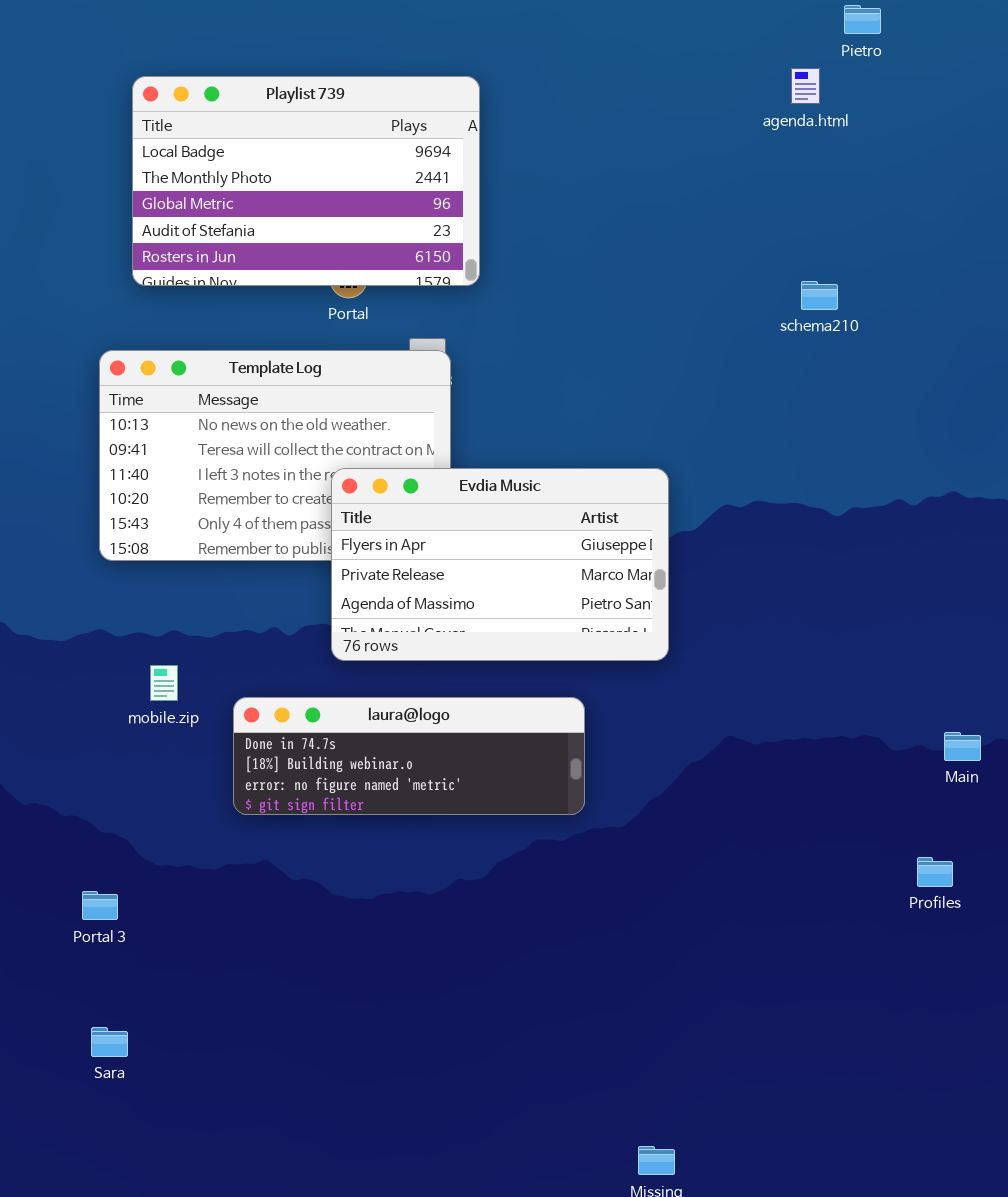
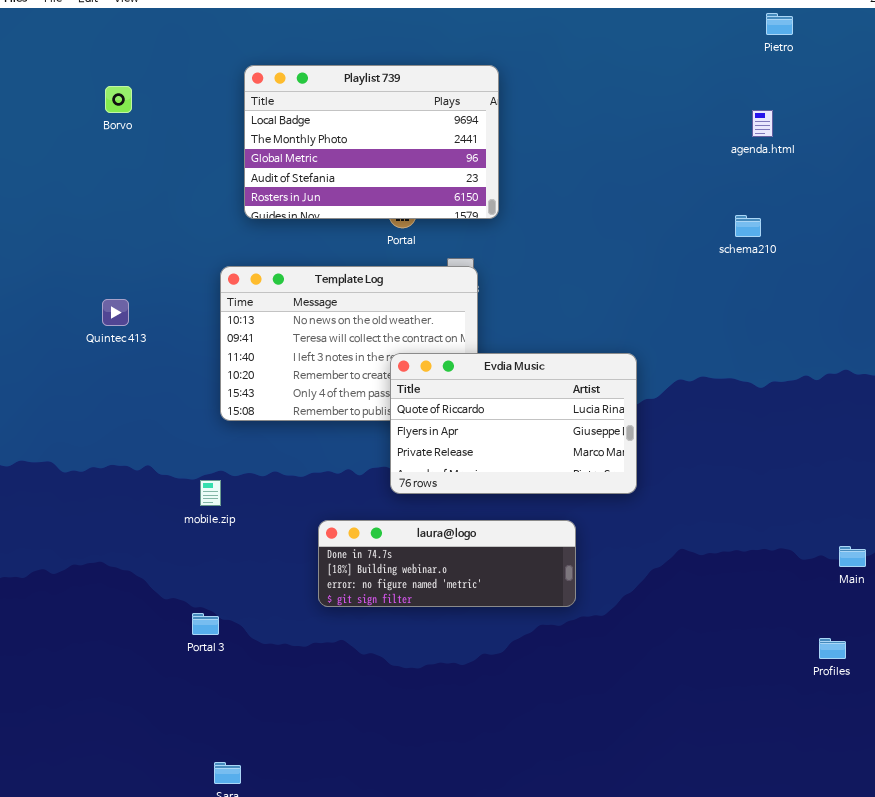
agenda.html: [791,68,820,104] -> [752,110,773,137], moved
Evdia Music: [331,468,669,661] -> [390,353,637,494], scrolled up 1 row
mobile.zip: [150,665,178,701] -> [200,480,221,506], moved
Portal 3: [82,891,118,920] -> [192,613,219,635], moved

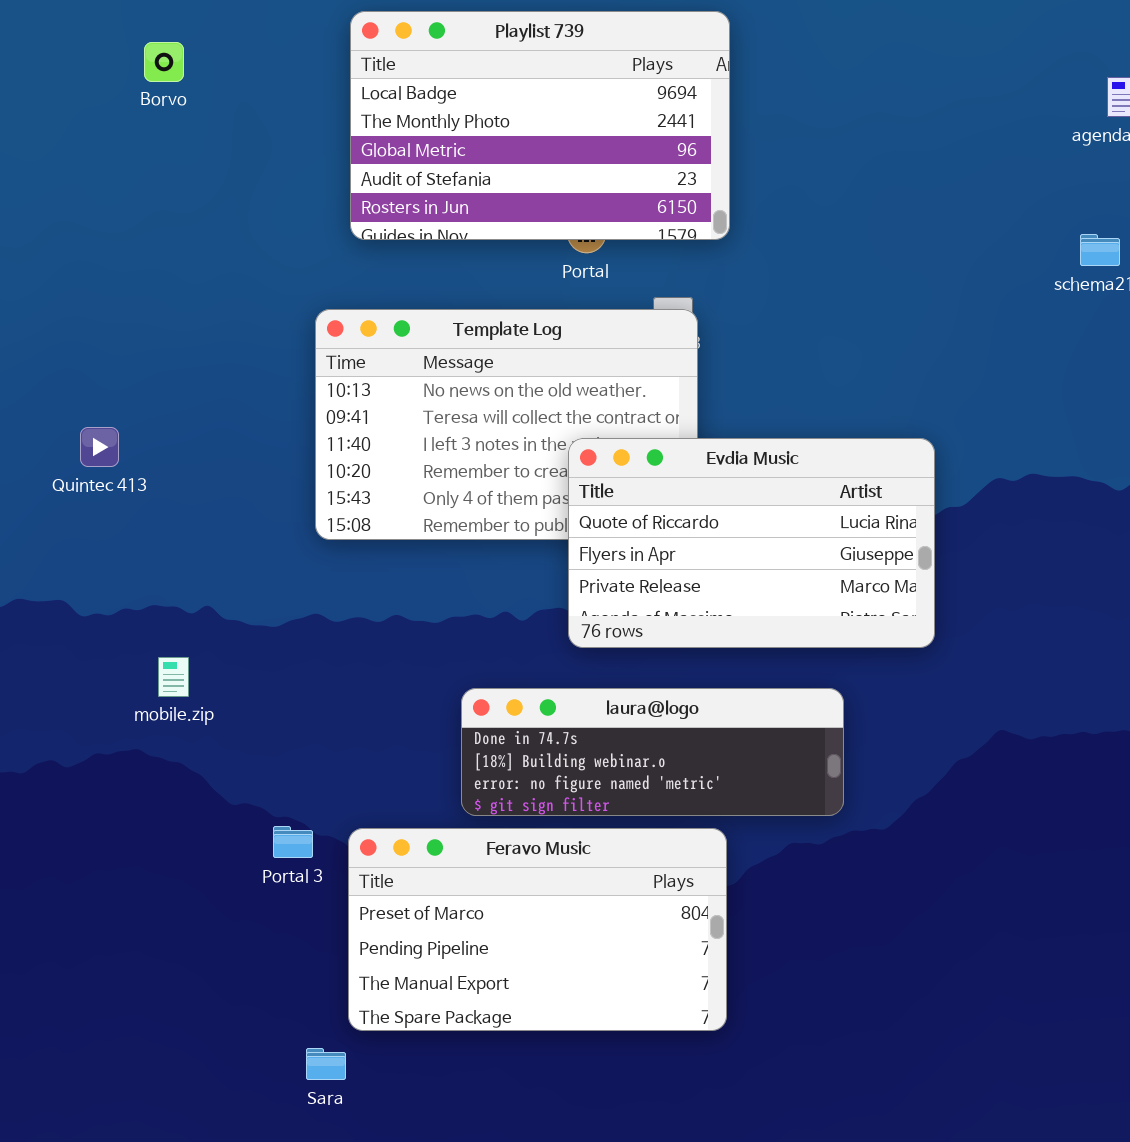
Quintec 413: [102,299,129,326] -> [80,427,119,467], moved
mobile.zip: [200,480,221,506] -> [158,657,189,697], moved
Feravo Music: none -> [348,828,727,1031], opened

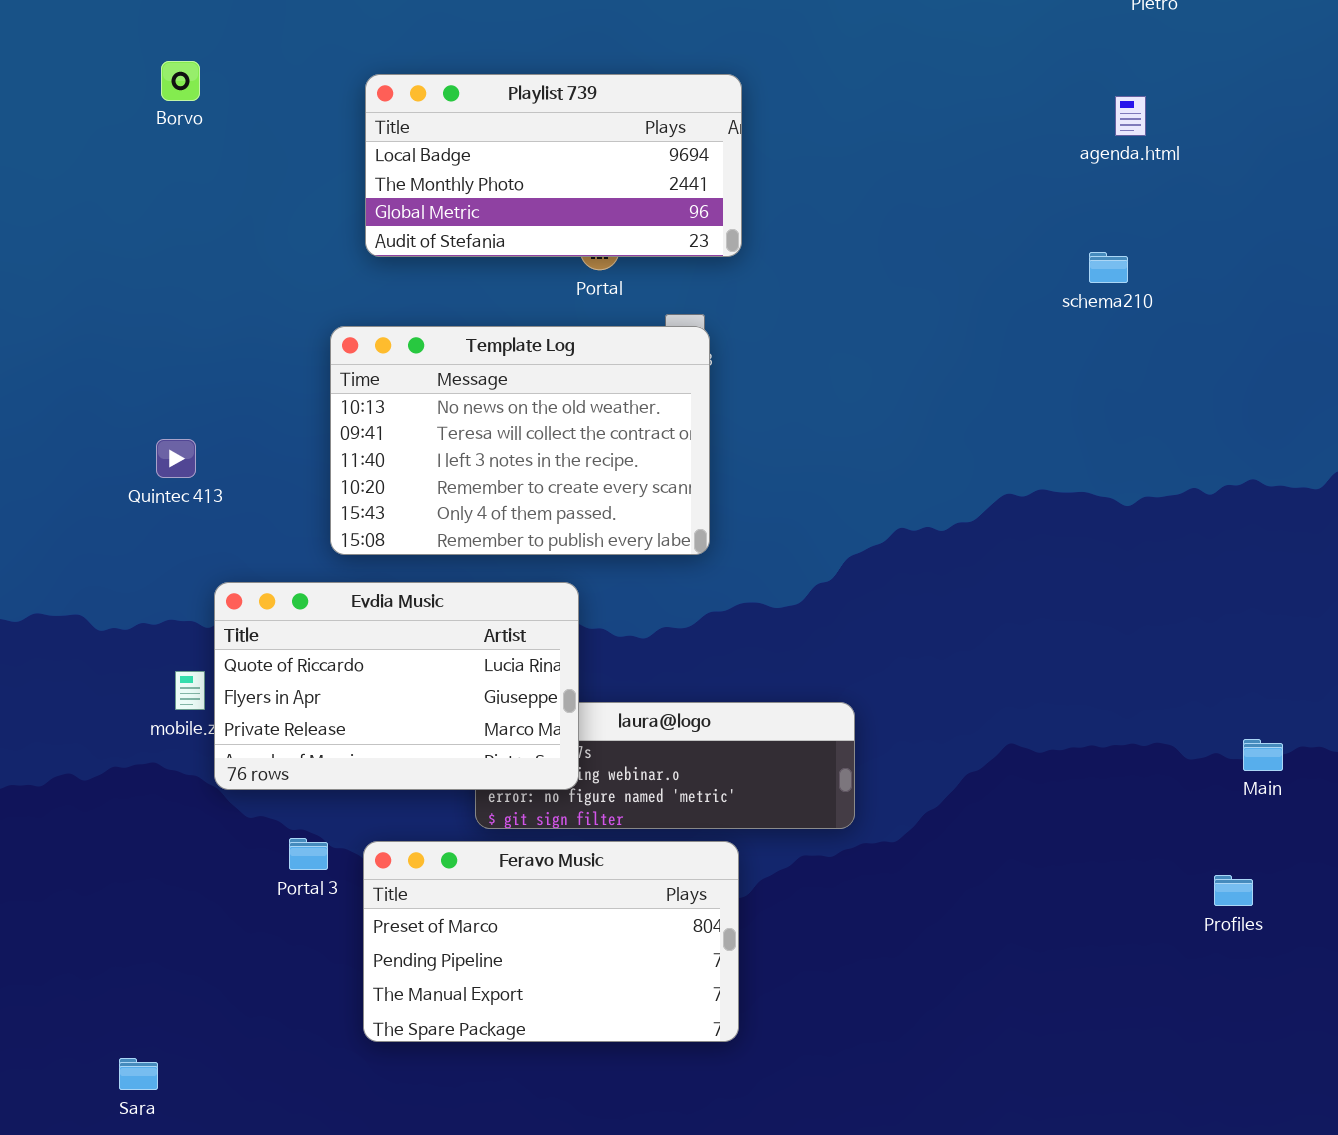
Playlist 739: [350,11,730,240] -> [365,74,742,257], resized
Quintec 413: [80,427,119,467] -> [156,439,196,478], moved
Evdia Music: [568,438,935,648] -> [214,582,579,790], moved
Sara: [306,1048,346,1080] -> [119,1058,158,1090], moved

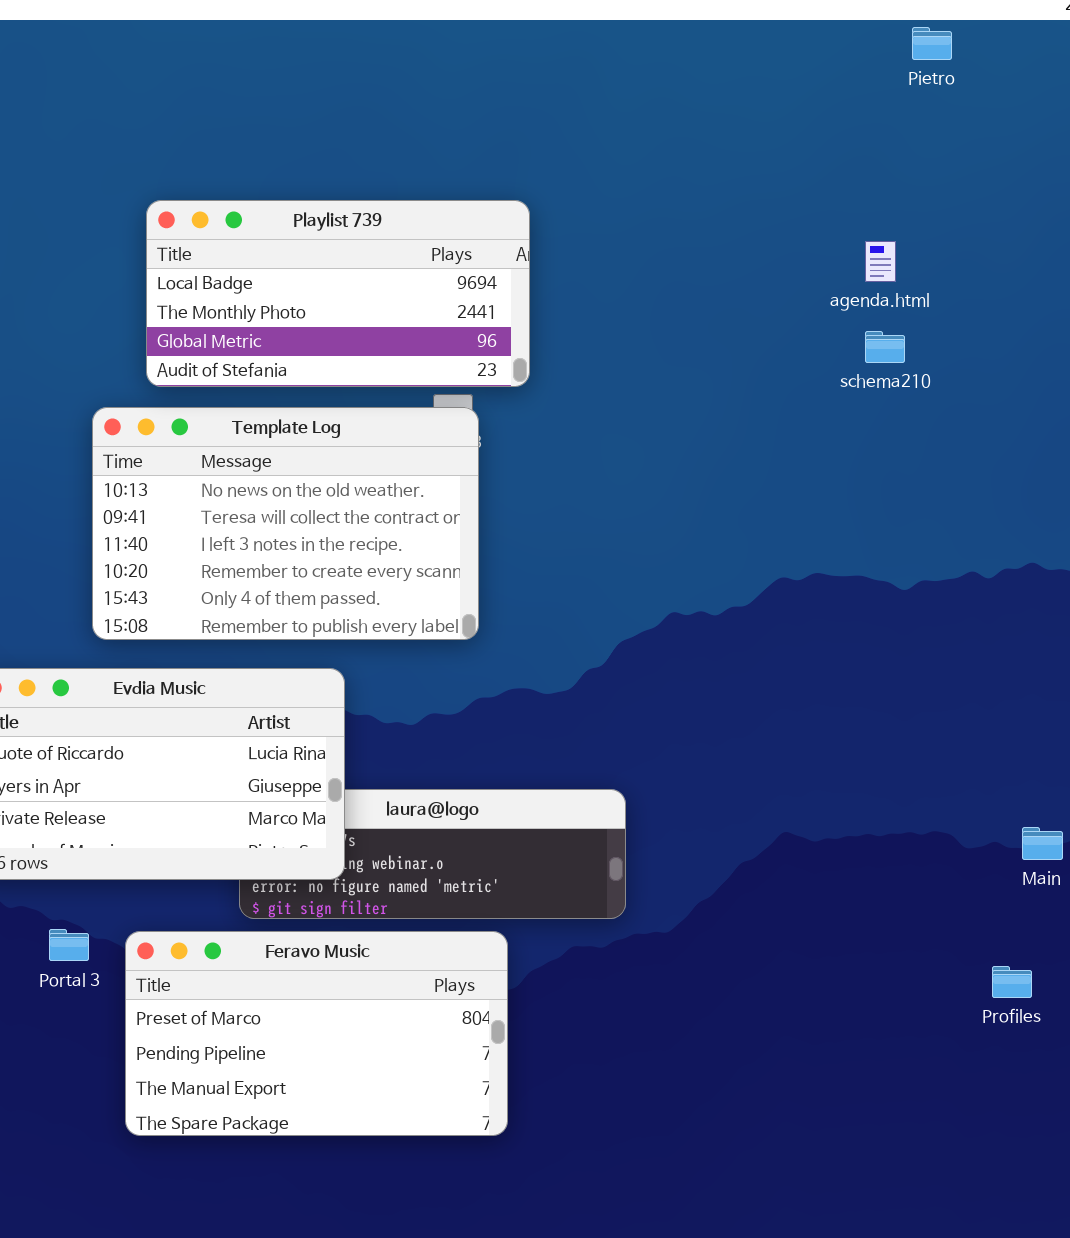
Playlist 739: [365,74,742,257] -> [146,200,530,387], moved
agenda.html: [1115,96,1146,136] -> [865,241,896,282], moved

